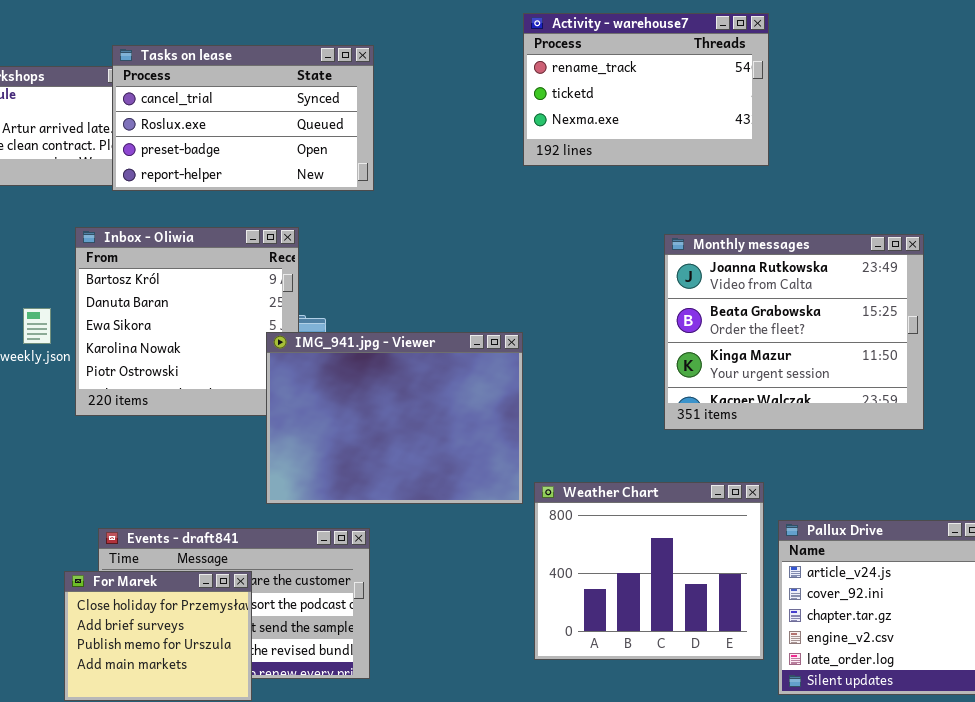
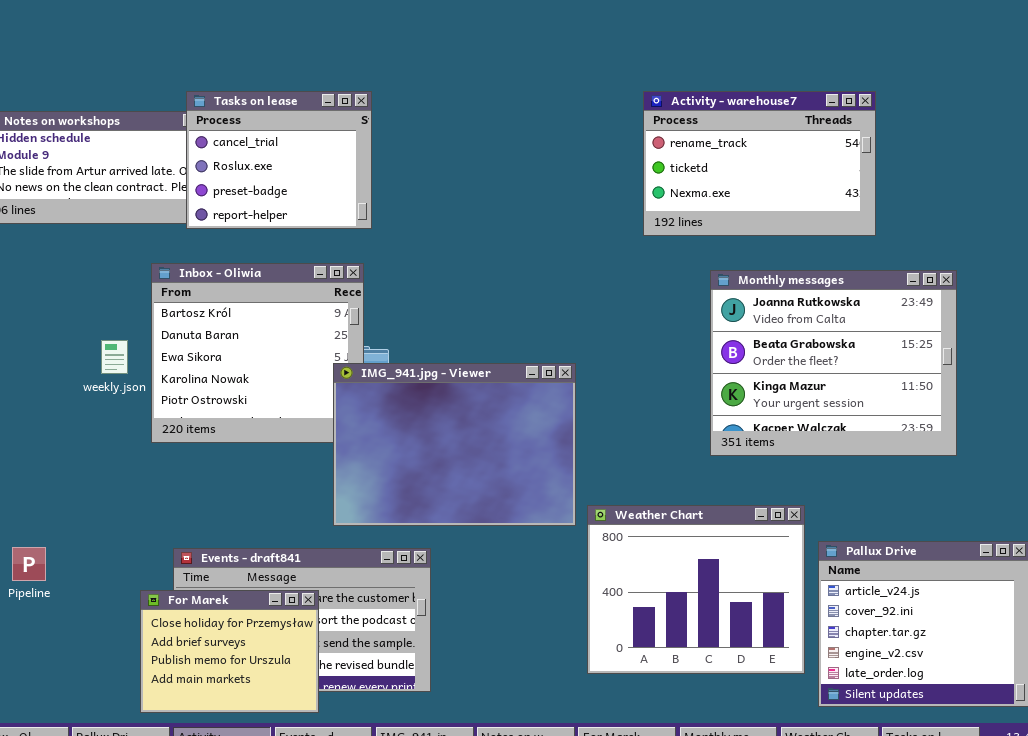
Activity - warehouse7: [523,13,769,166] -> [643,91,876,236], moved
Tasks on lease: [112,45,374,191] -> [186,91,372,229], resized

